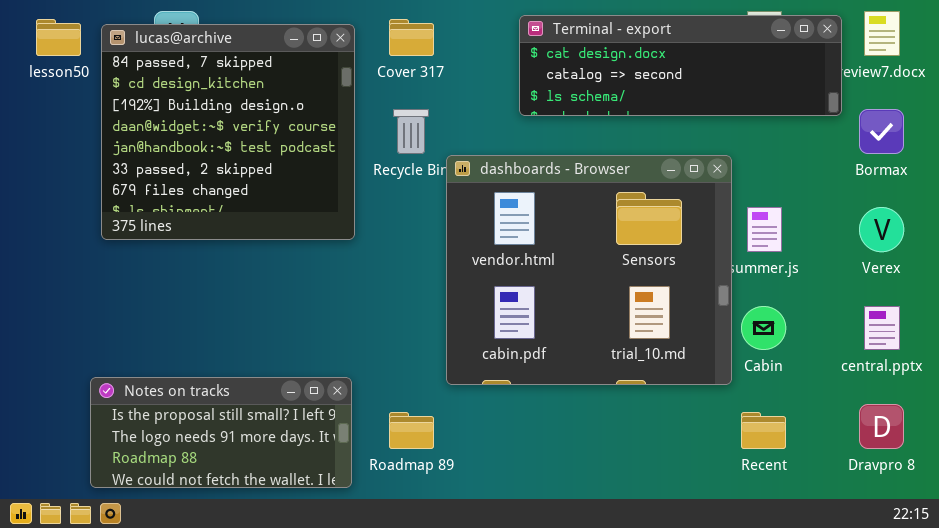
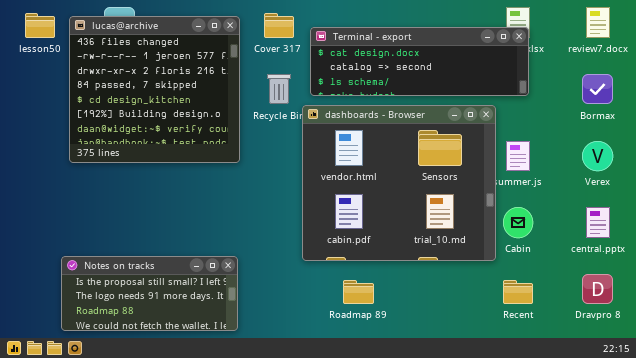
Terminal - export: [519,15,842,116] -> [310,27,529,96], moved
lucas@archive: [101,24,355,240] -> [69,16,240,163], scrolled up 3 rows
Roadmap 89: [389,412,434,449] -> [343,280,374,304], moved

